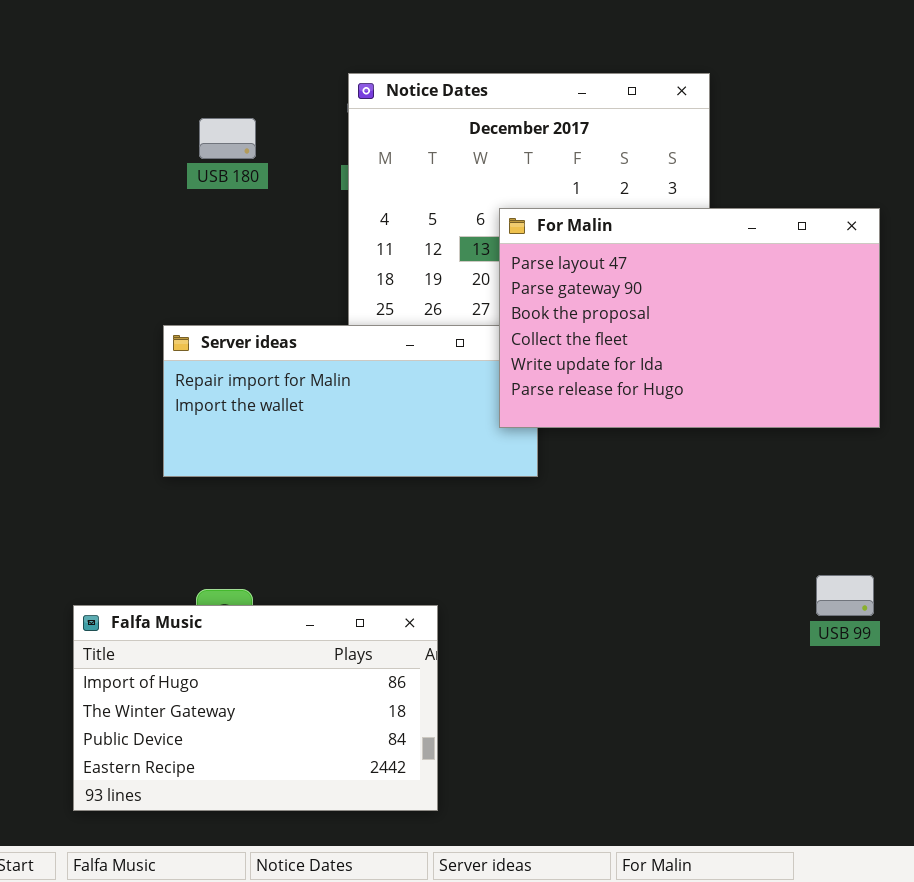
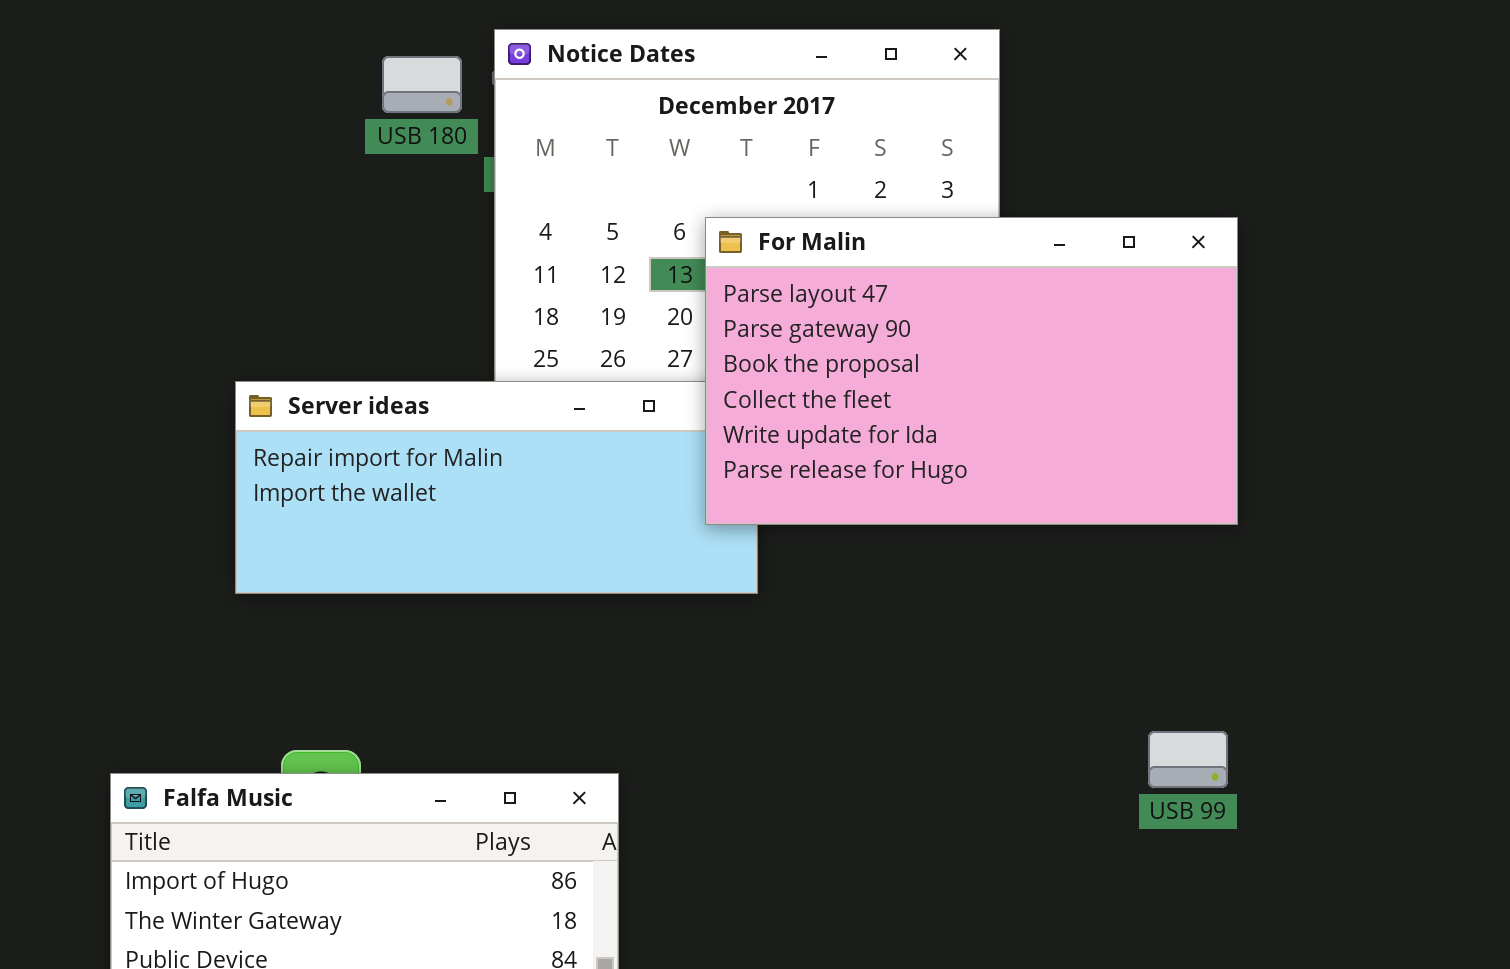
USB 180: [199,118,256,159] -> [382,56,462,113], moved

